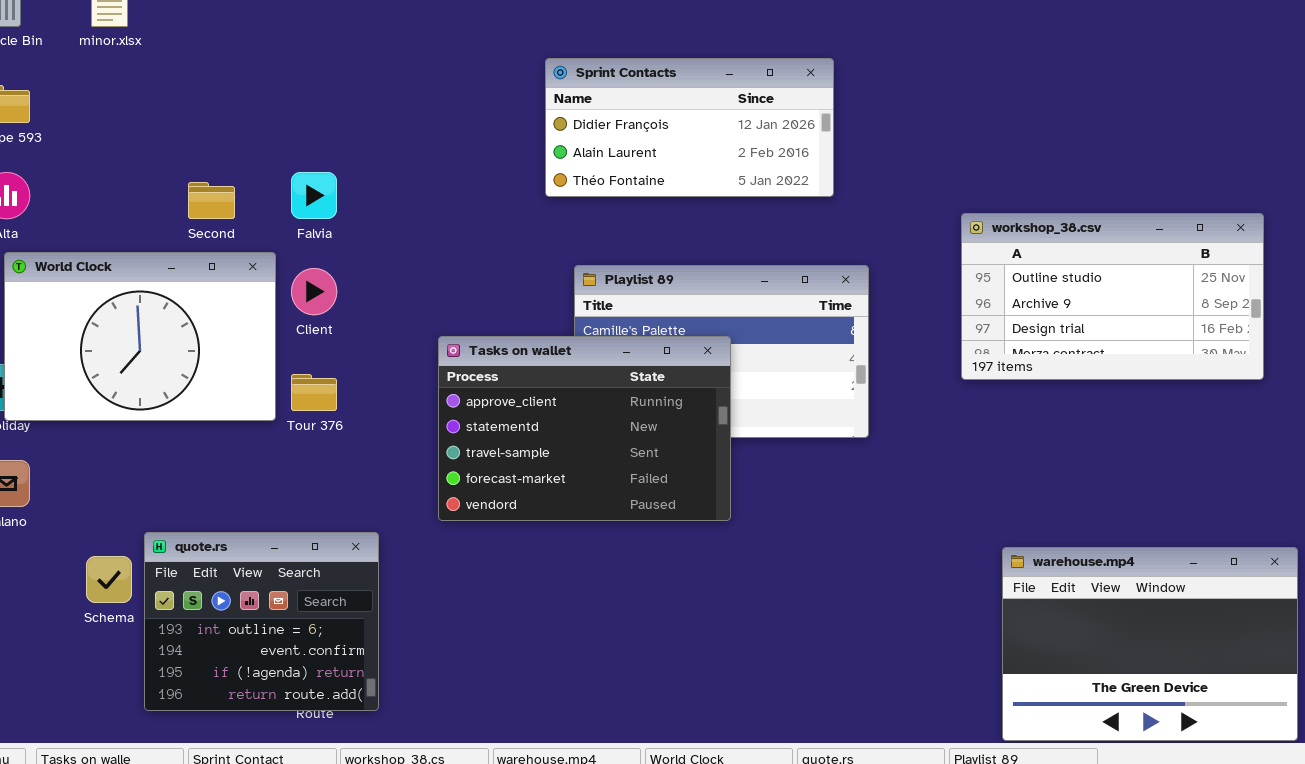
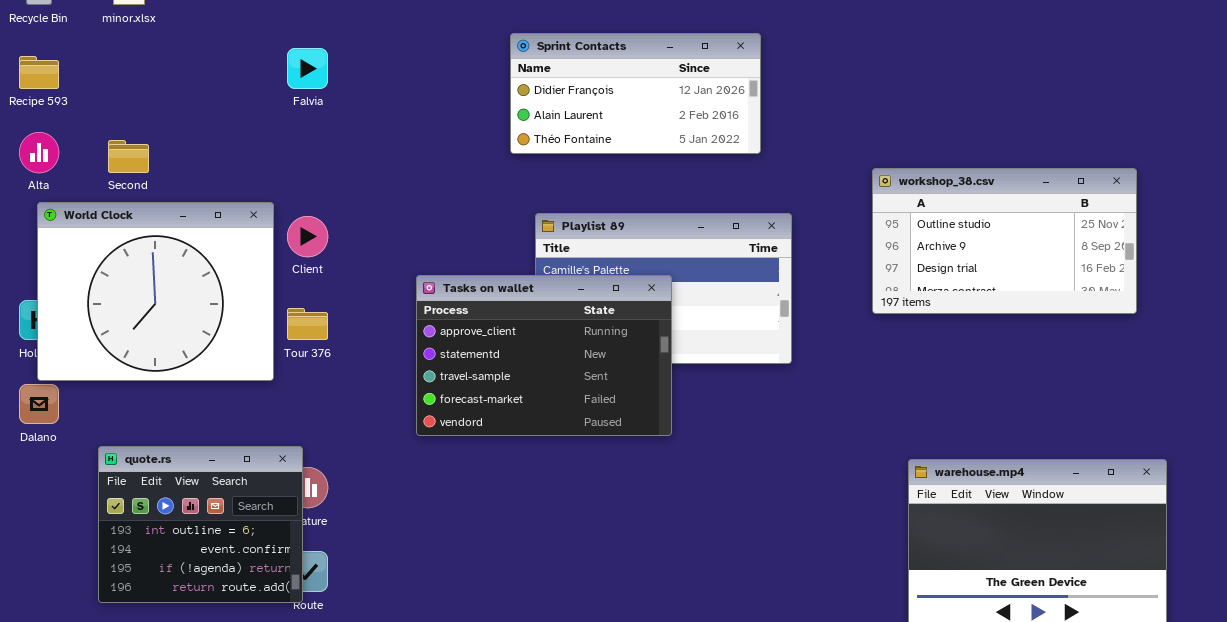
Falvia: [291,172,337,219] -> [287,48,328,89], moved
Second: [188,182,235,219] -> [108,140,149,173], moved
World Clock: [4,252,276,421] -> [37,202,274,381], resized
quote.rs: [144,532,379,711] -> [98,446,303,603], moved

